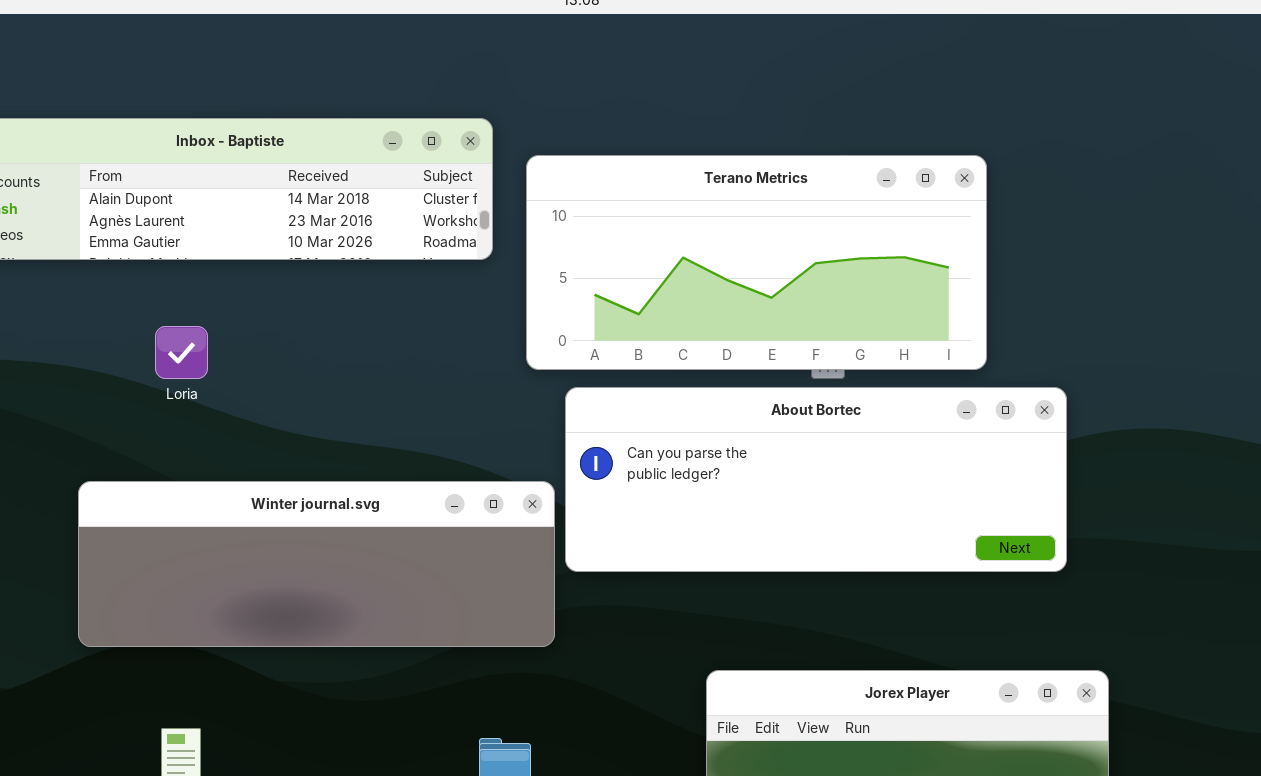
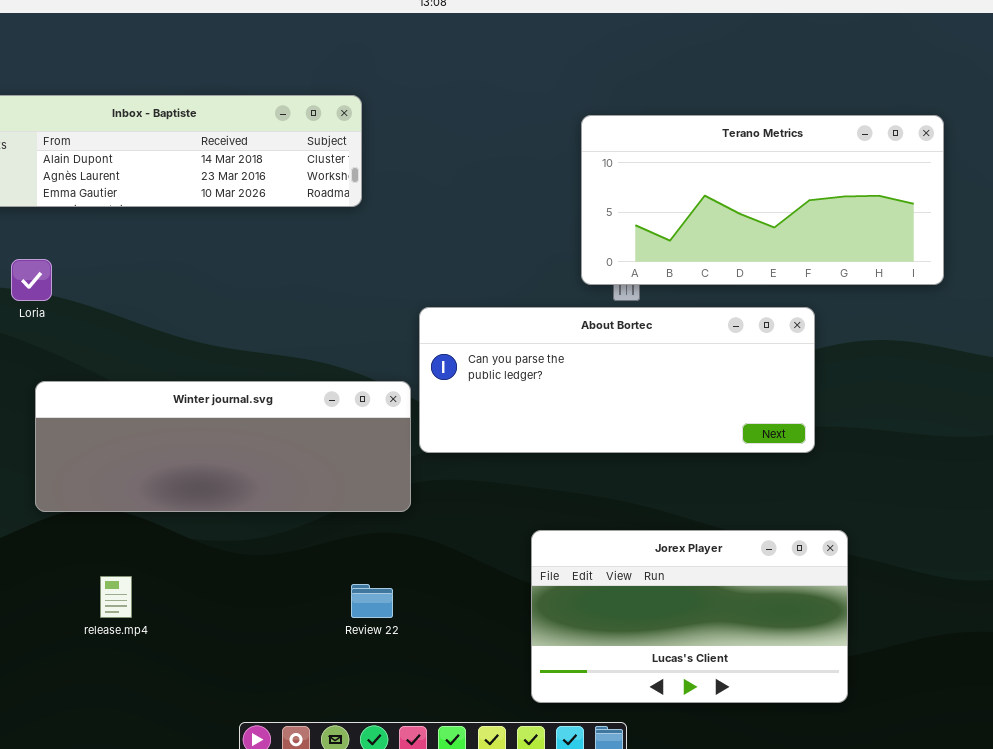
Terano Metrics: [526,155,987,370] -> [581,115,944,285], moved
Loria: [155,326,208,379] -> [11,259,52,301], moved

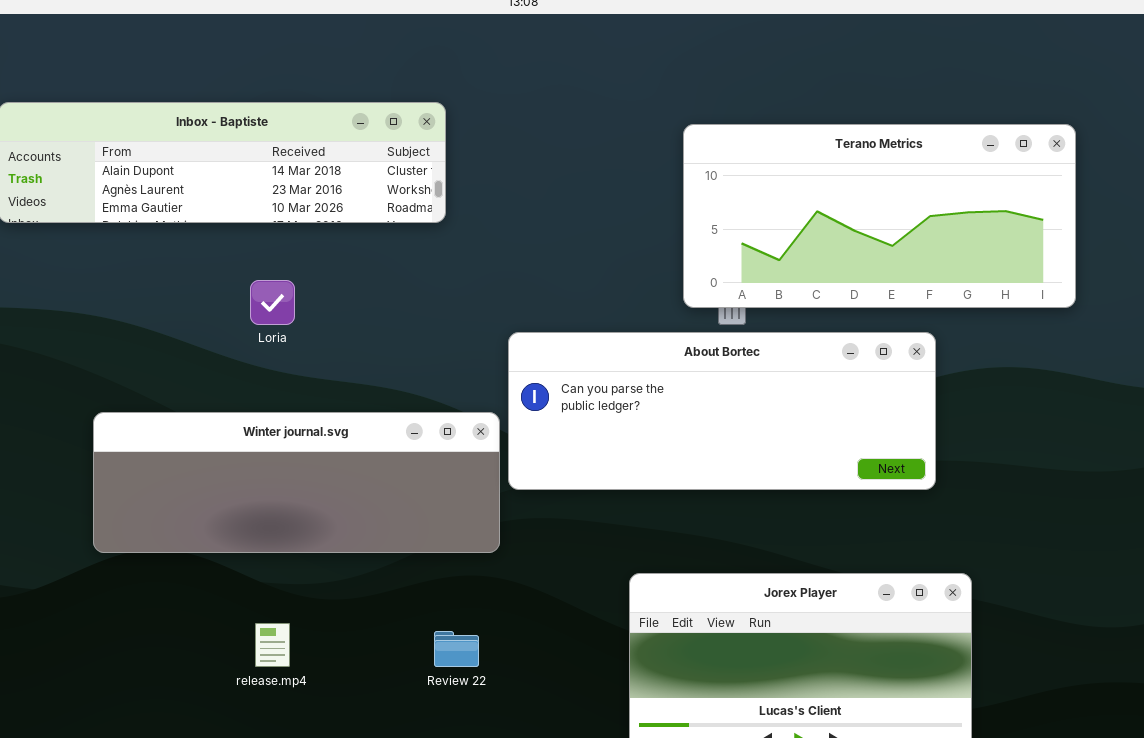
Loria: [11,259,52,301] -> [250,280,295,325], moved
release.mp4: [100,576,132,618] -> [255,623,290,667], moved

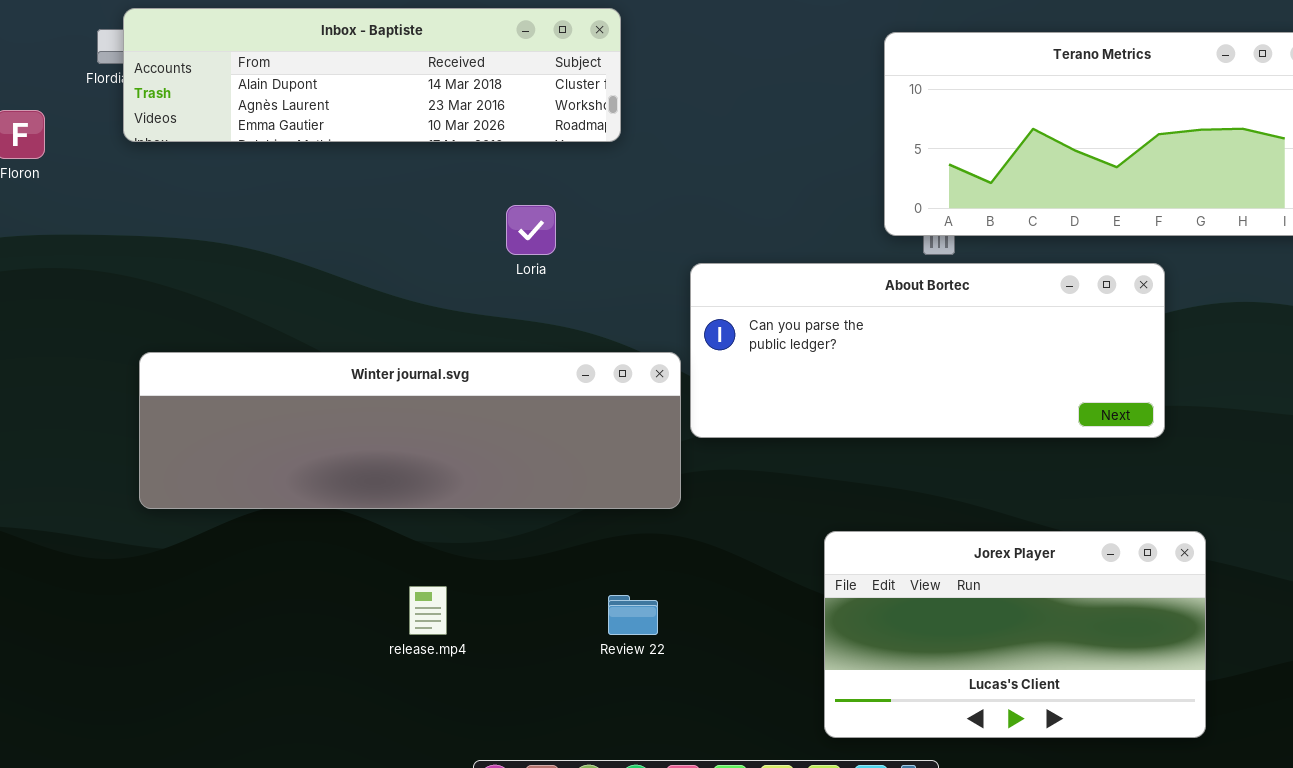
Loria: [250,280,295,325] -> [506,205,556,255], moved
Winter journal.svg: [93,412,500,553] -> [139,352,681,509], resized

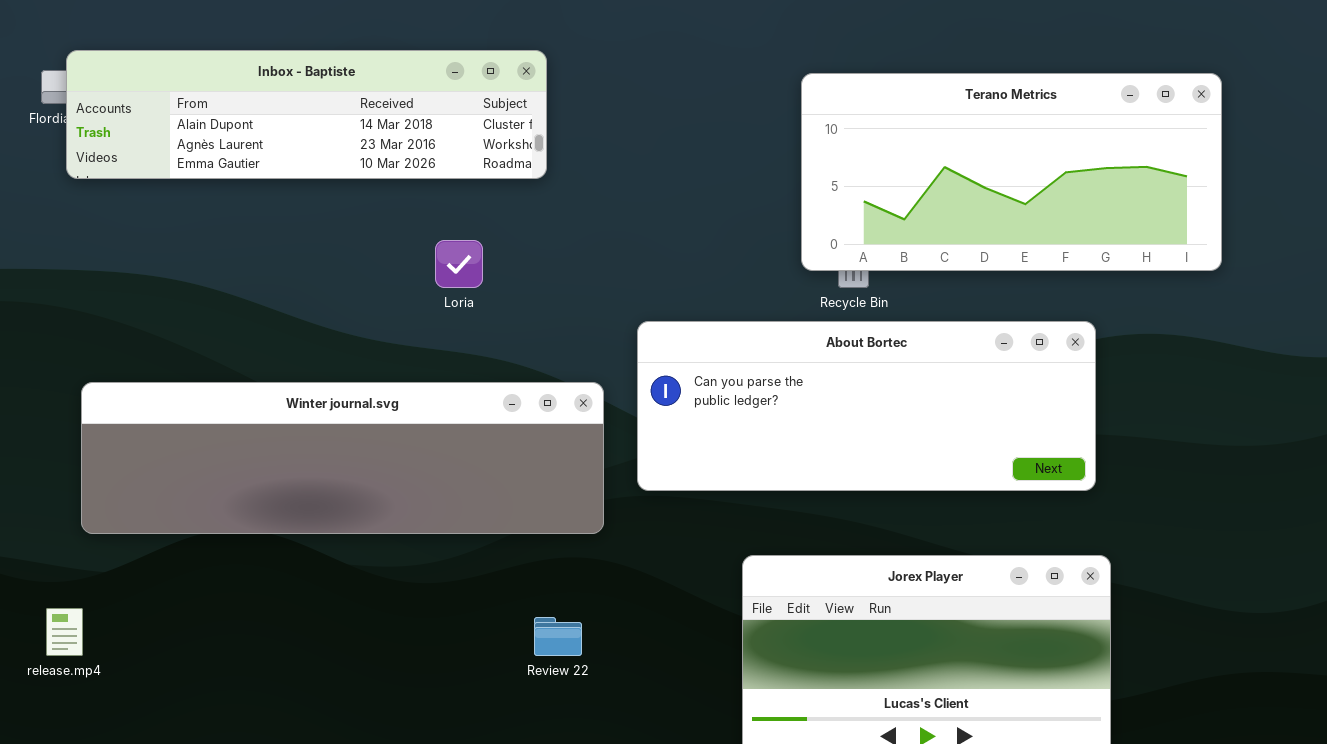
About Bortec: [690,263,1165,438] -> [637,321,1096,491], moved
release.mp4: [409,586,447,635] -> [46,608,83,656], moved

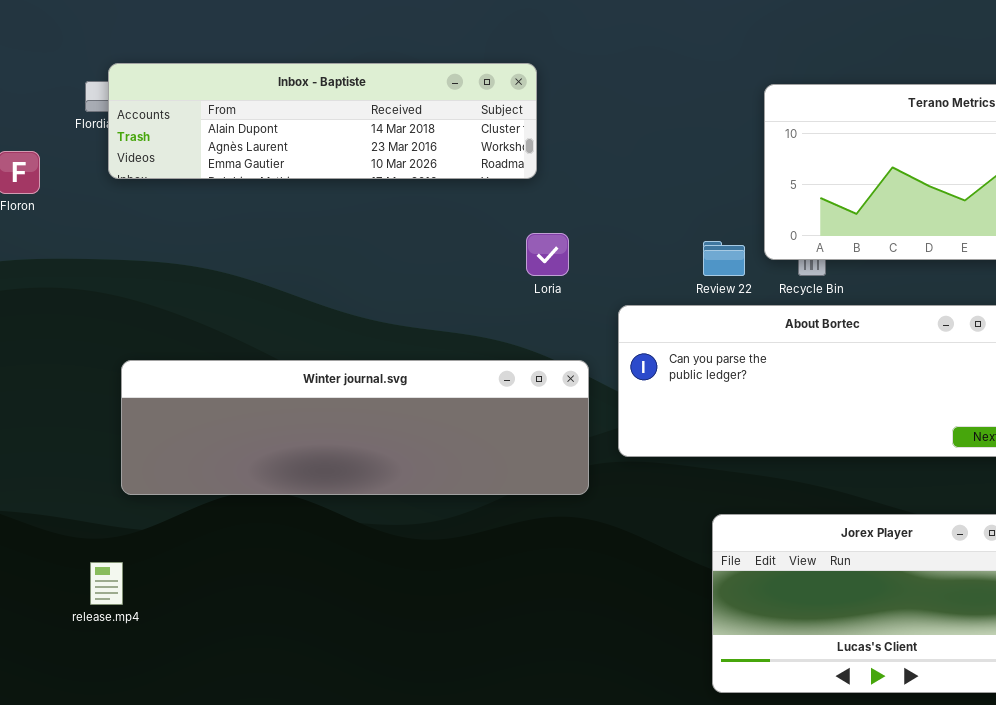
Loria: [435,240,483,288] -> [526,233,569,276], moved
Review 22: [534,617,582,656] -> [703,241,745,276], moved

